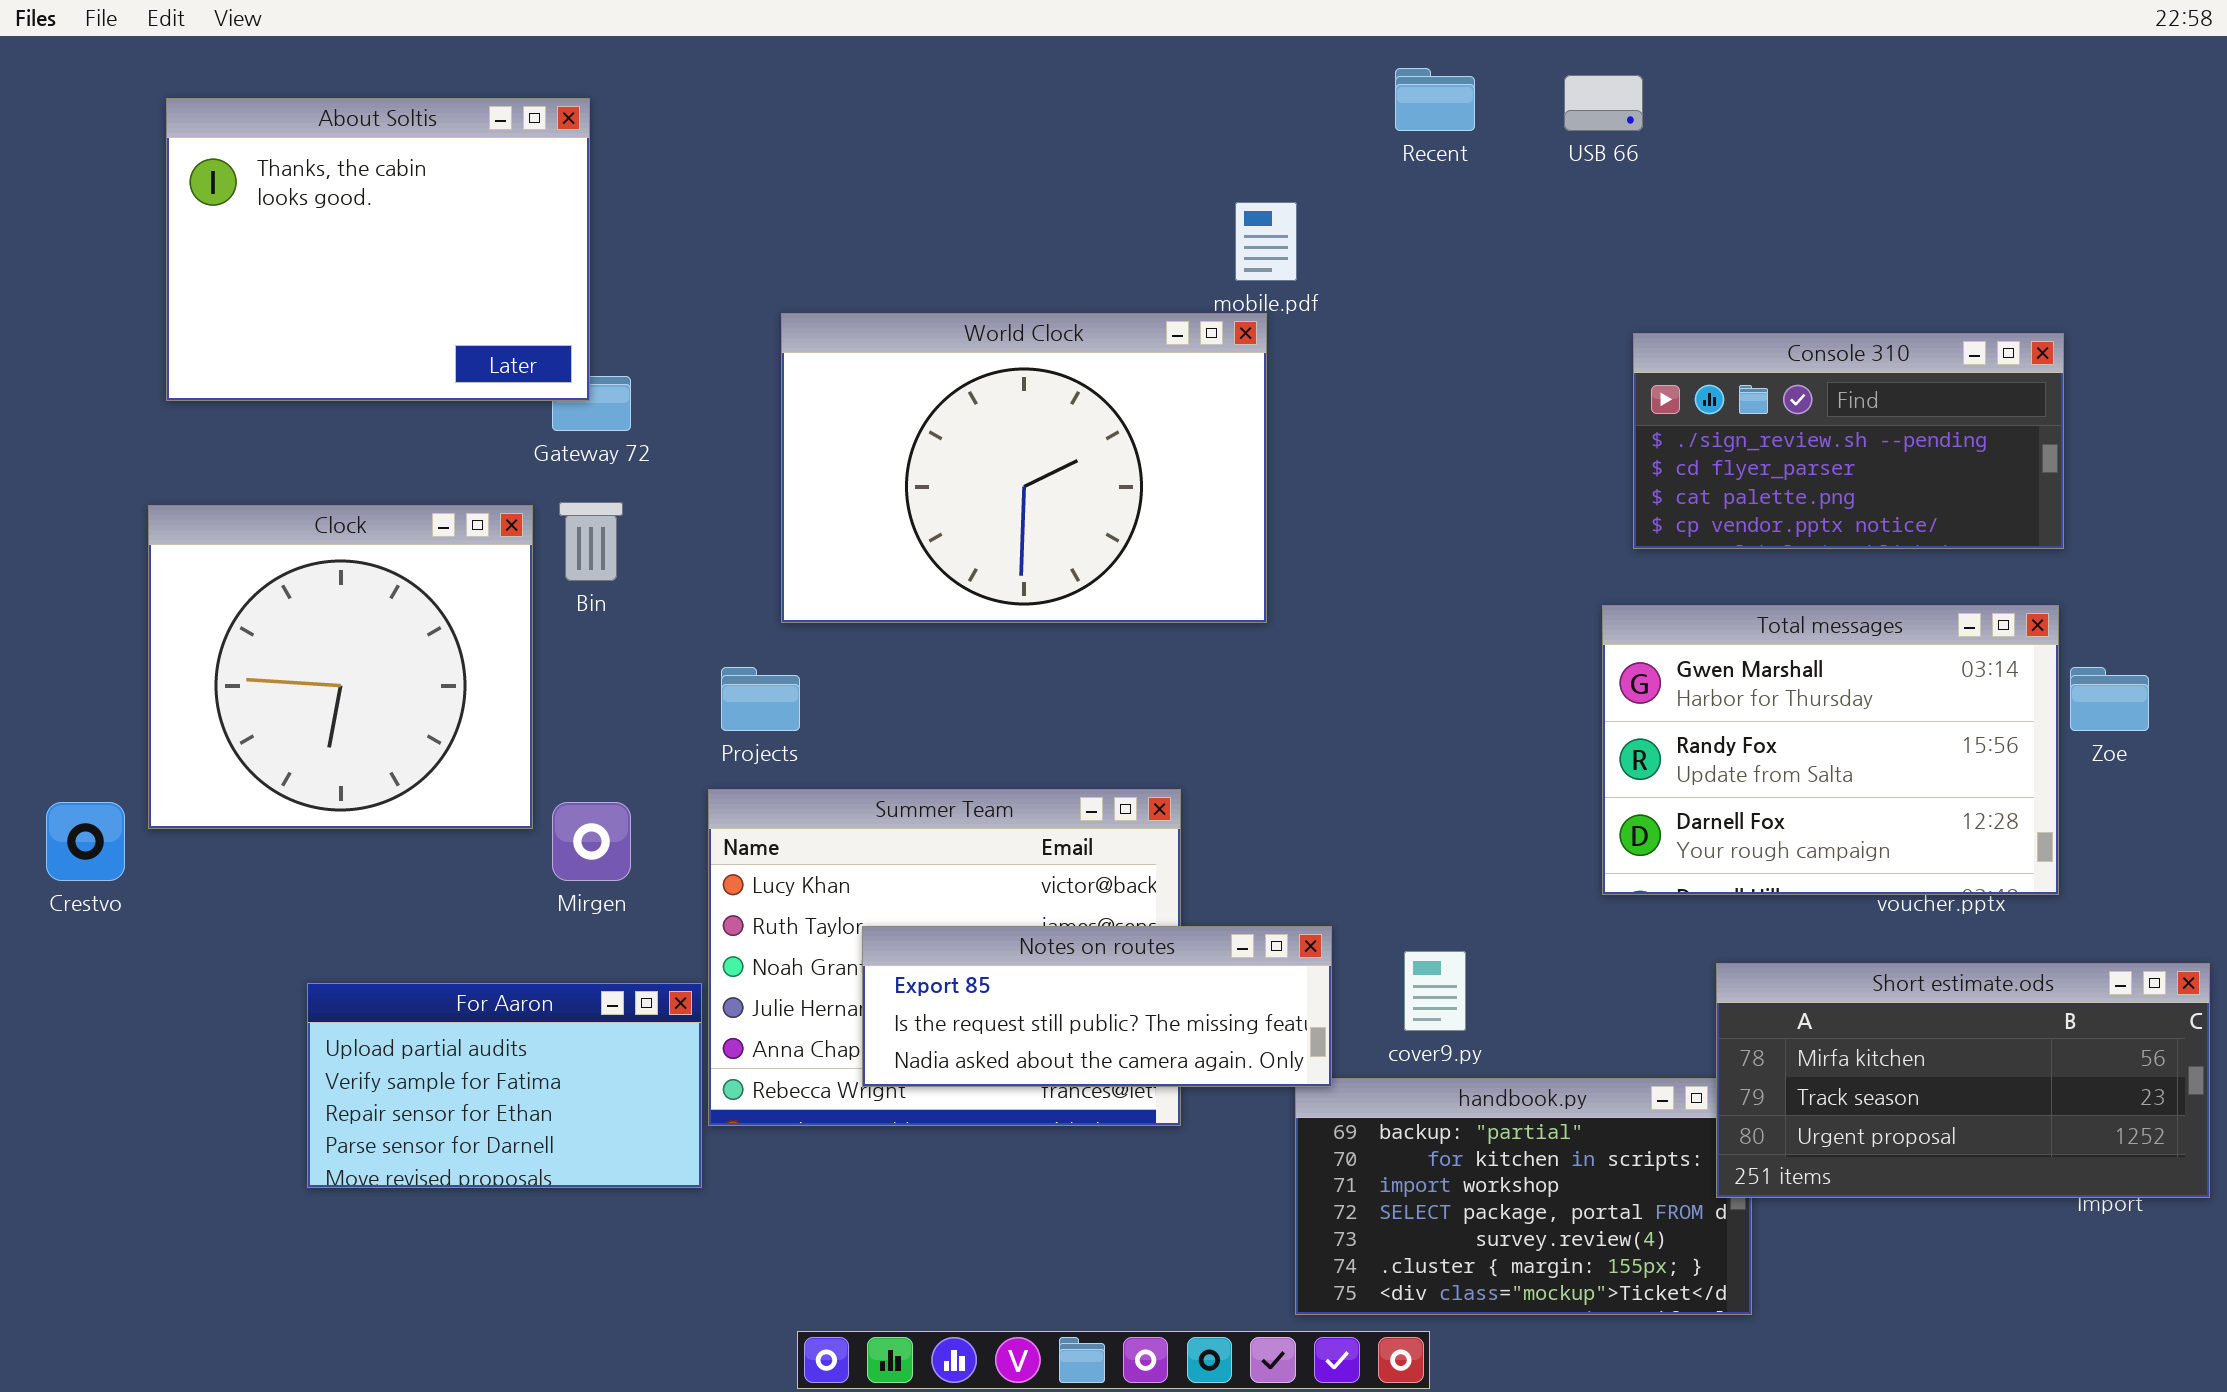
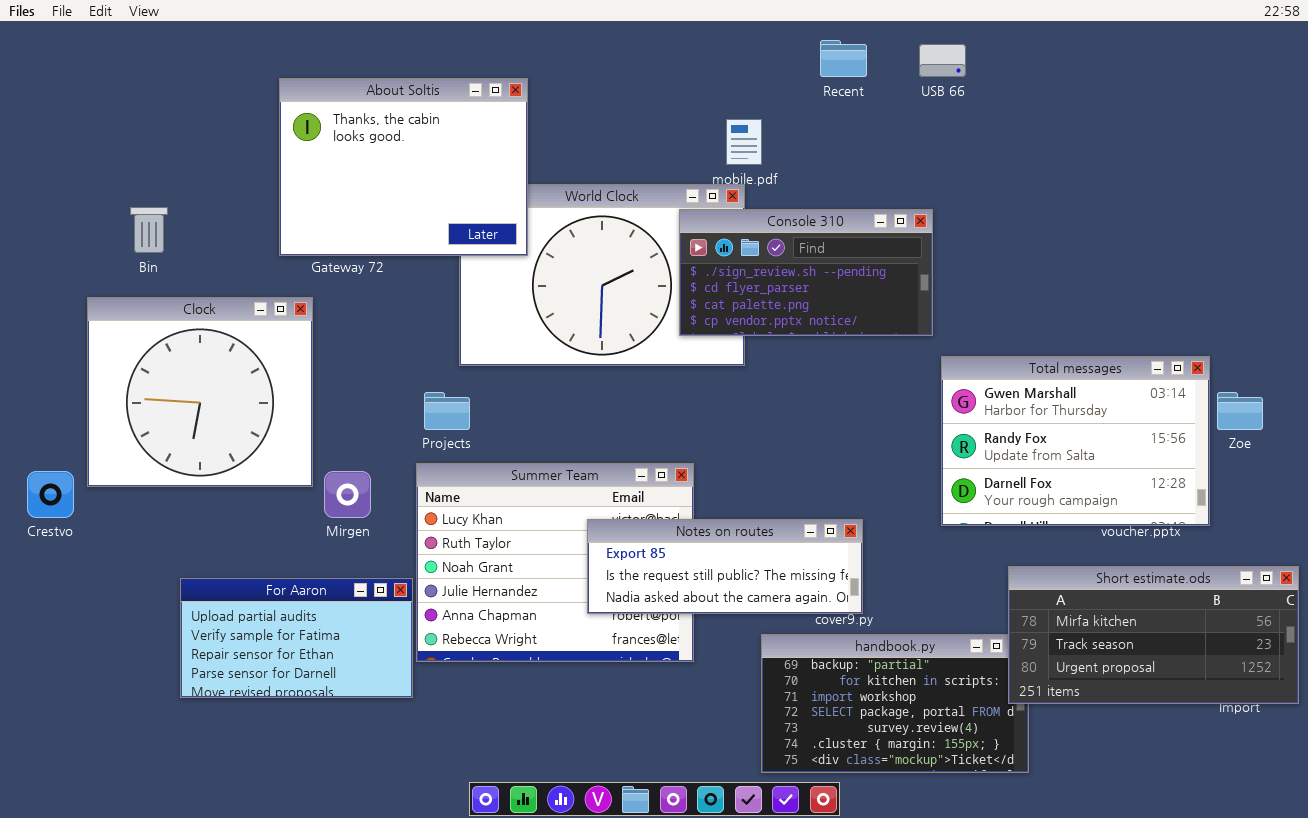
About Soltis: [166,98,590,401] -> [279,78,528,256], moved
Console 310: [1633,333,2064,549] -> [679,209,933,336], moved
Bin: [559,502,623,581] -> [130,207,168,253], moved
Notes on routes: [862,926,1332,1087] -> [587,519,863,614], moved

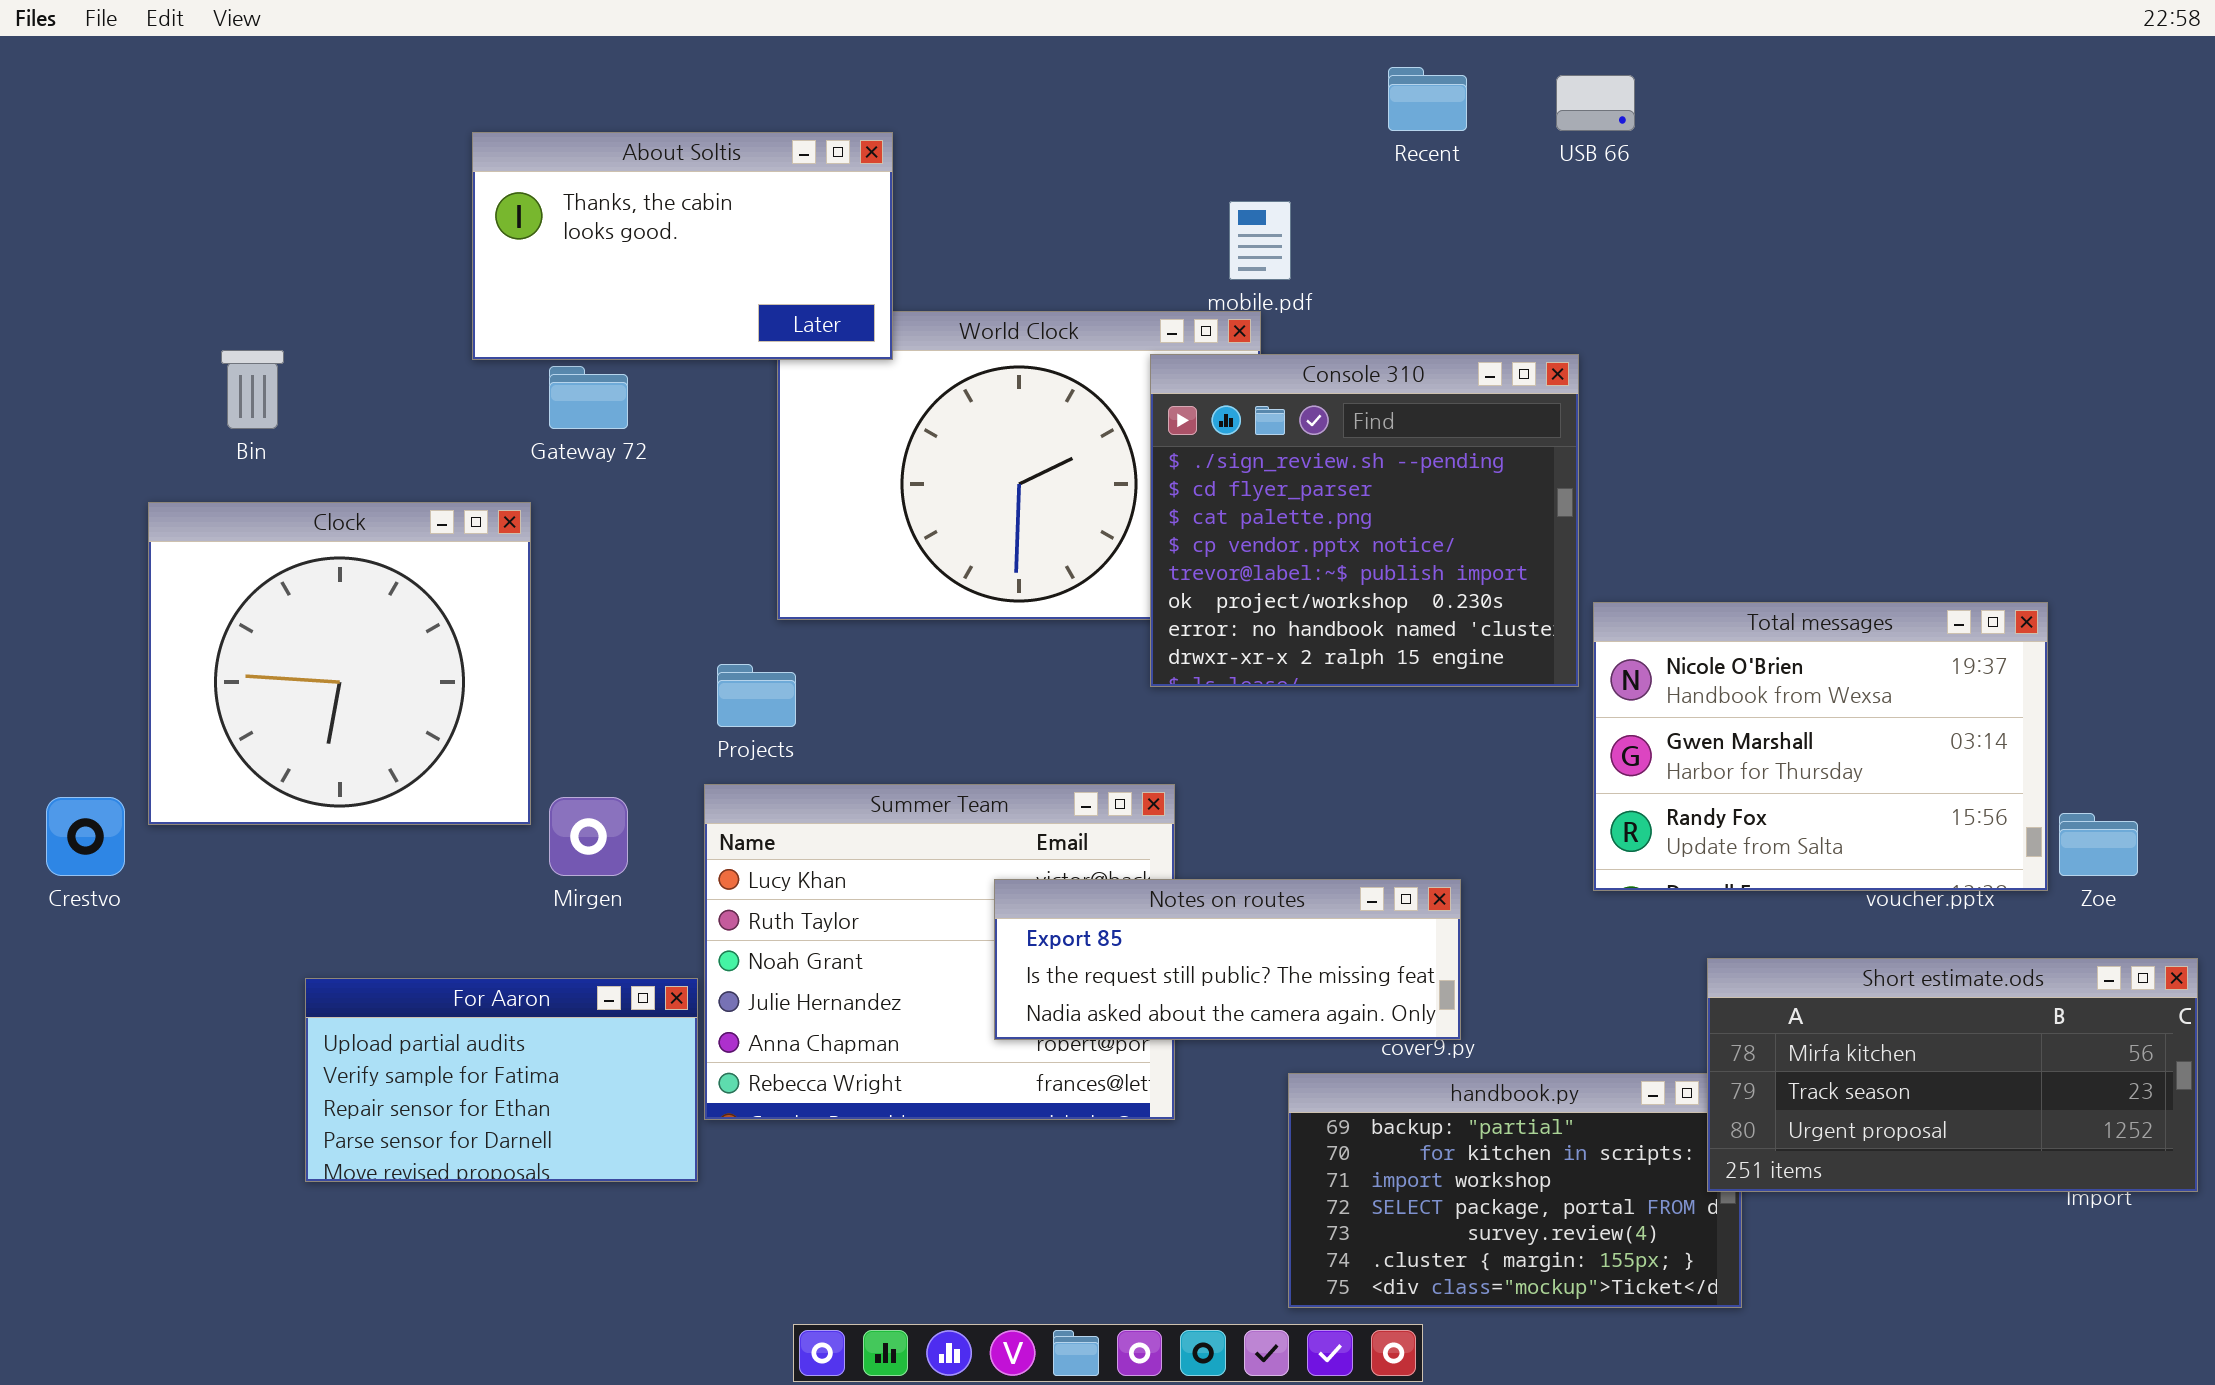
About Soltis: [279,78,528,256] -> [472,132,893,360], resized
Console 310: [679,209,933,336] -> [1150,354,1579,687], resized
Total messages: [941,356,1210,526] -> [1593,602,2048,891], scrolled up 1 row
Zoe: [1217,392,1263,430] -> [2059,813,2138,876], moved

